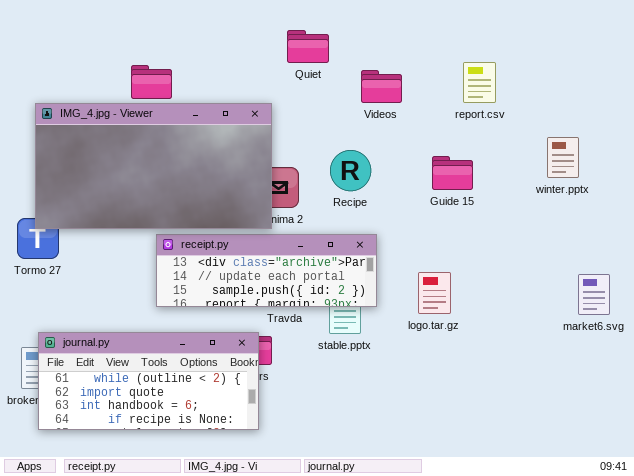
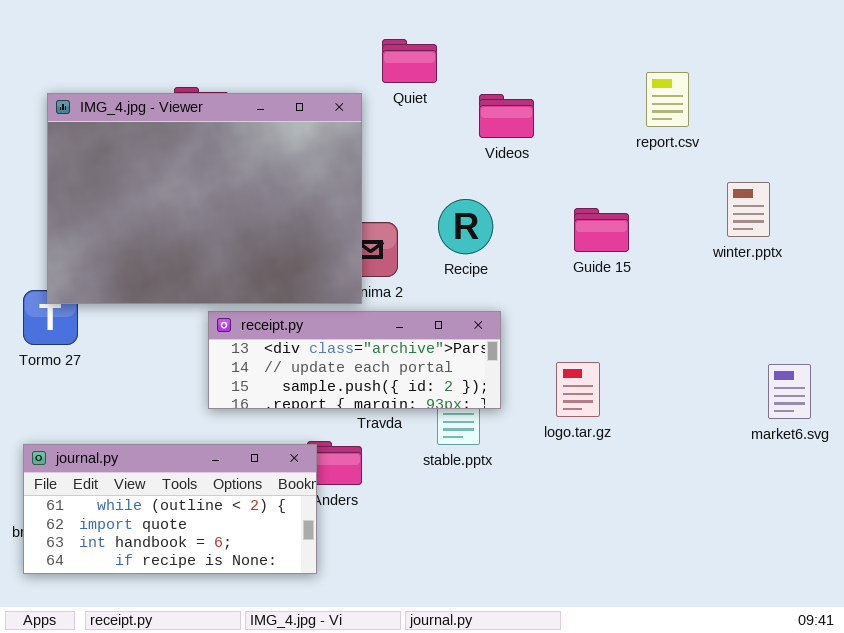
report.csv: [463,62,496,103] -> [646,72,689,127], moved
IMG_4.jpg - Viewer: [35,103,272,229] -> [47,93,362,304], resized
journal.py: [38,332,259,430] -> [23,444,317,574], moved

